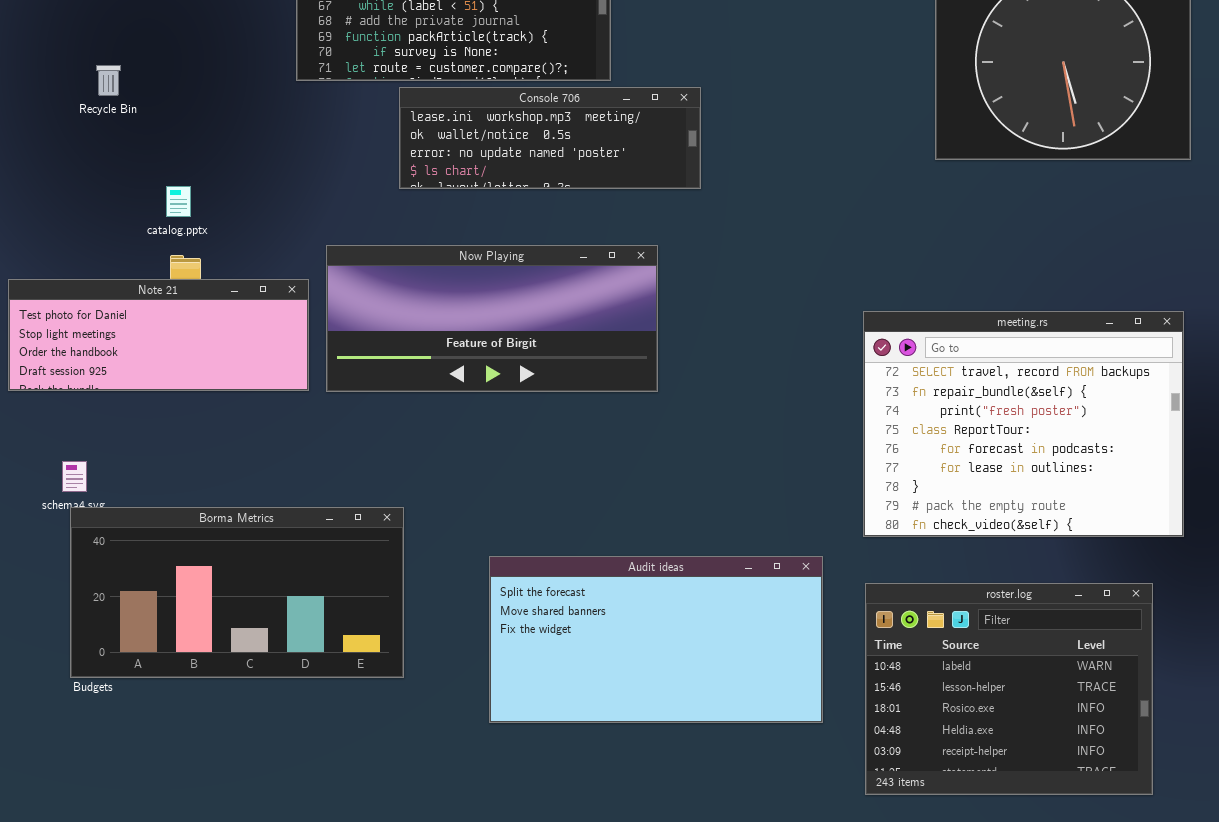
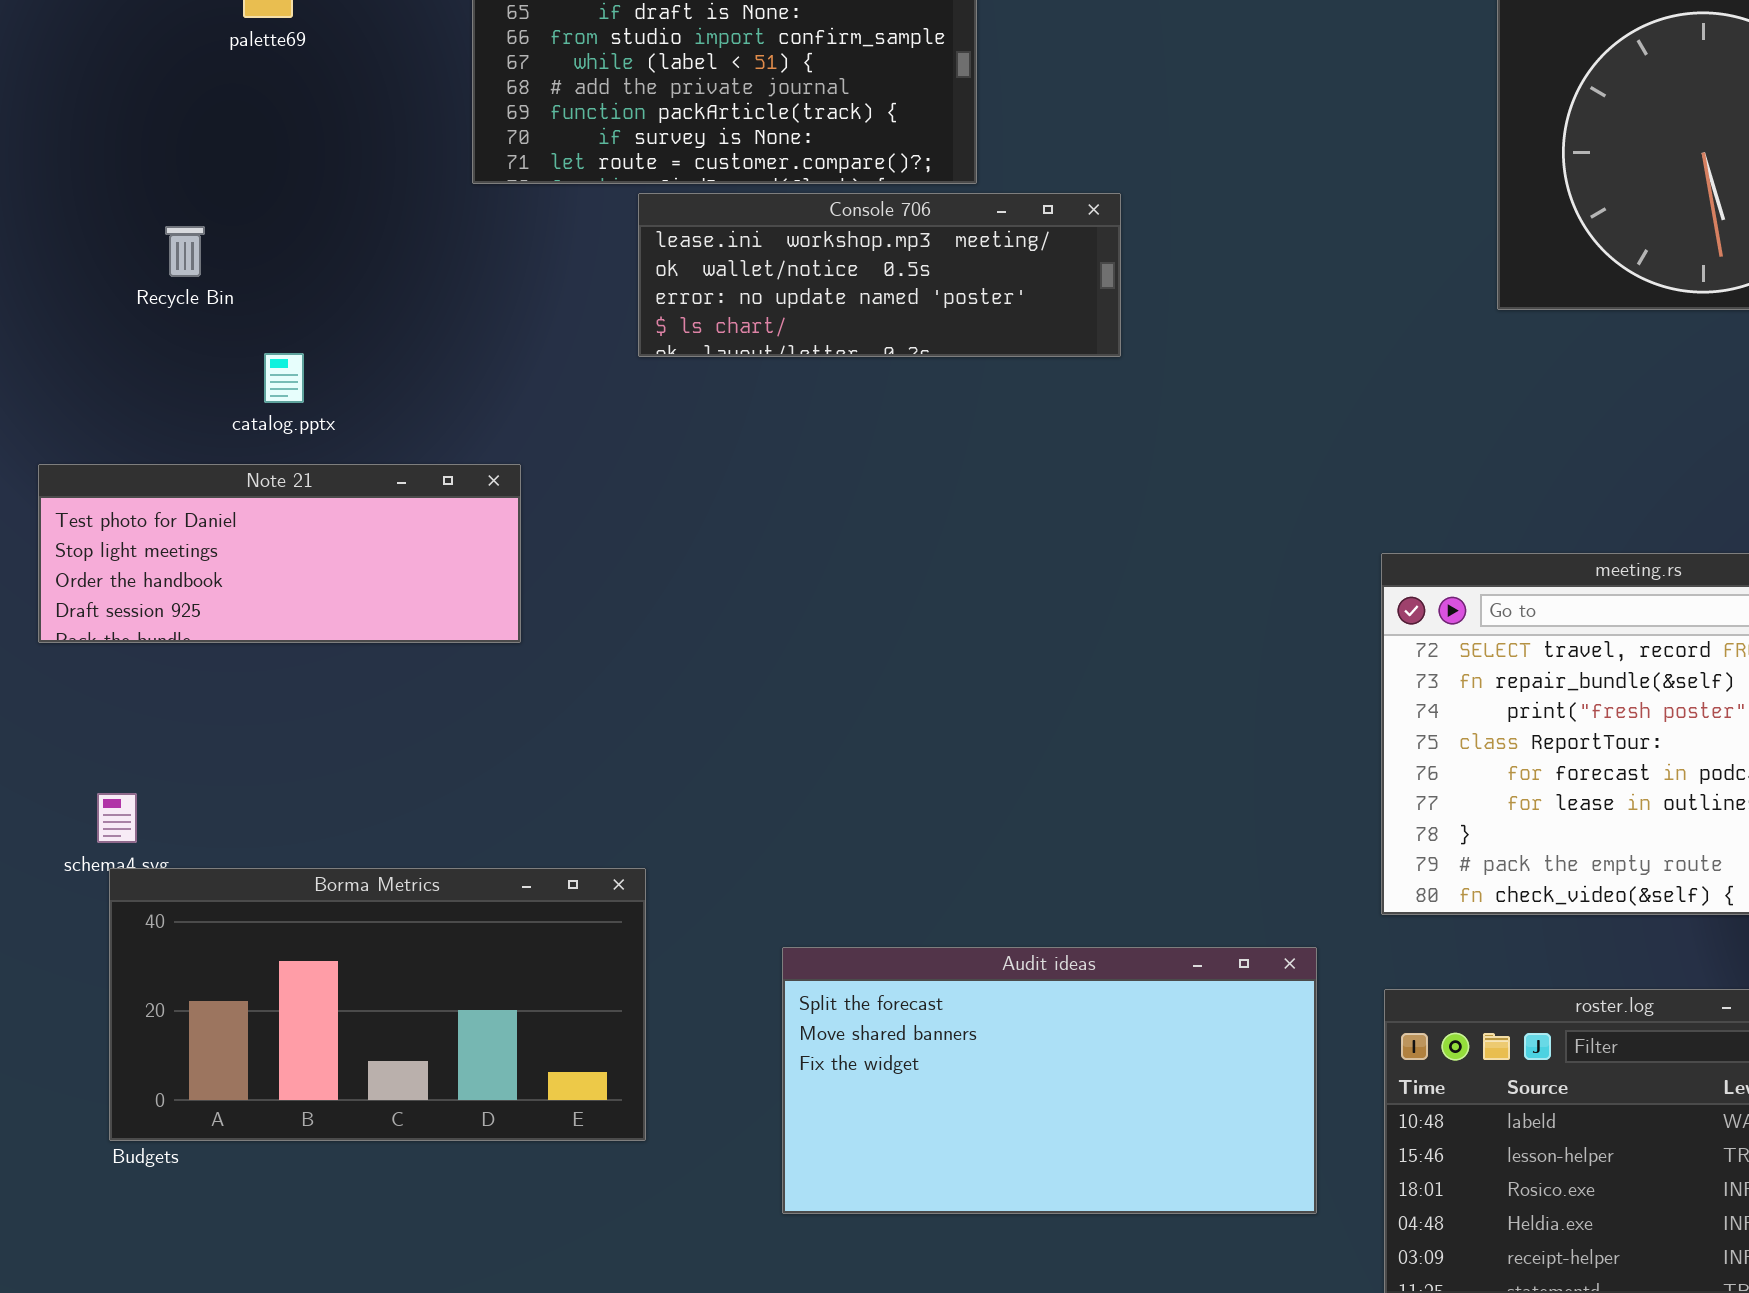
Recycle Bin: [96,65,121,96] -> [165,226,205,277], moved
Now Playing: [326,245,658,392] -> none, closed
Note 21: [8,279,309,391] -> [38,464,521,643], moved

